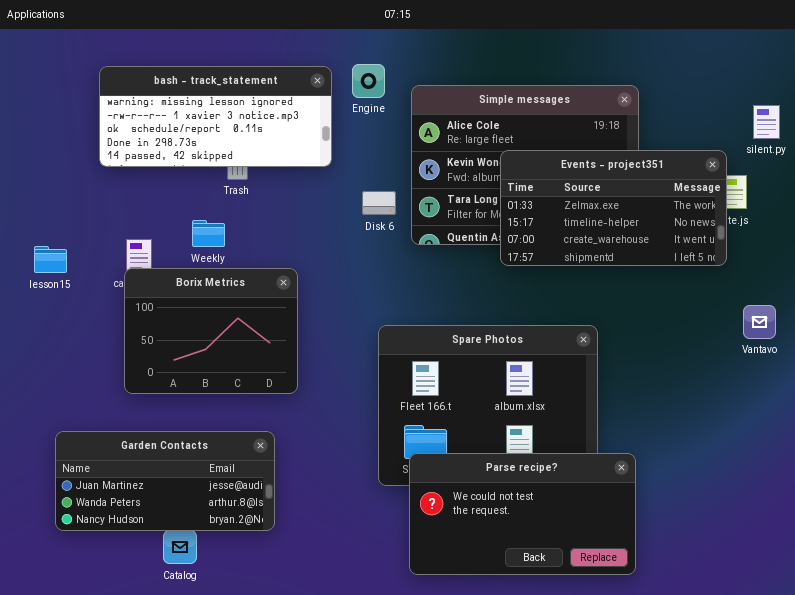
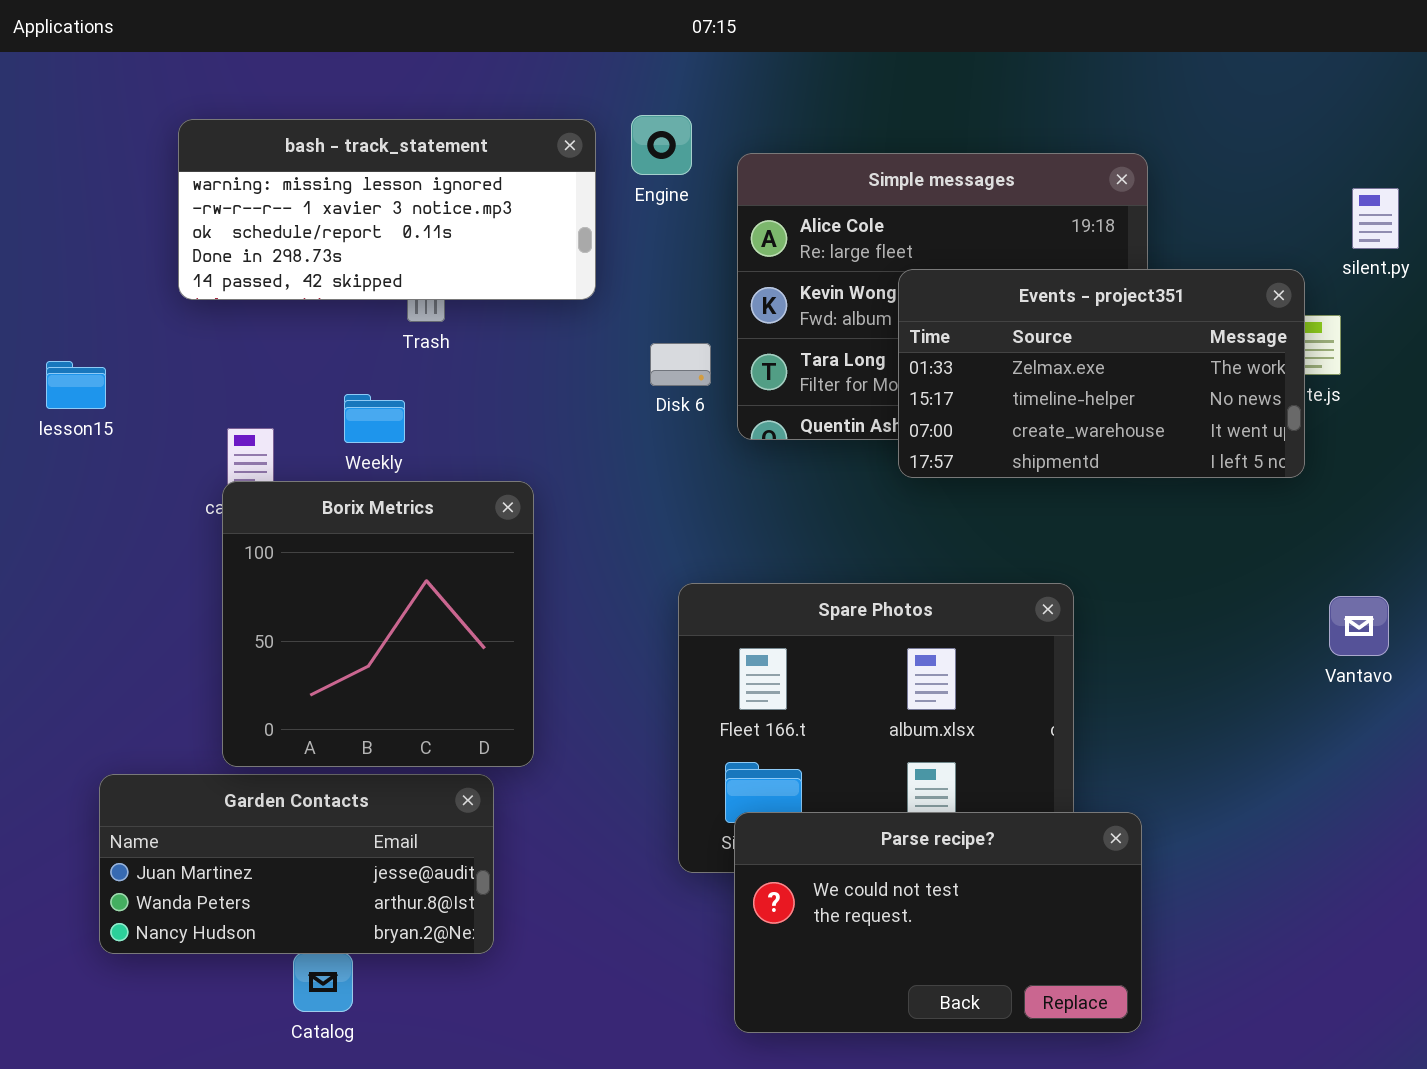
lesson15: [34,246,67,273] -> [46,361,106,409], moved
Borix Metrics: [124,268,298,394] -> [222,481,534,767], resized
Vantavo: [743,305,776,339] -> [1329,596,1389,656], moved

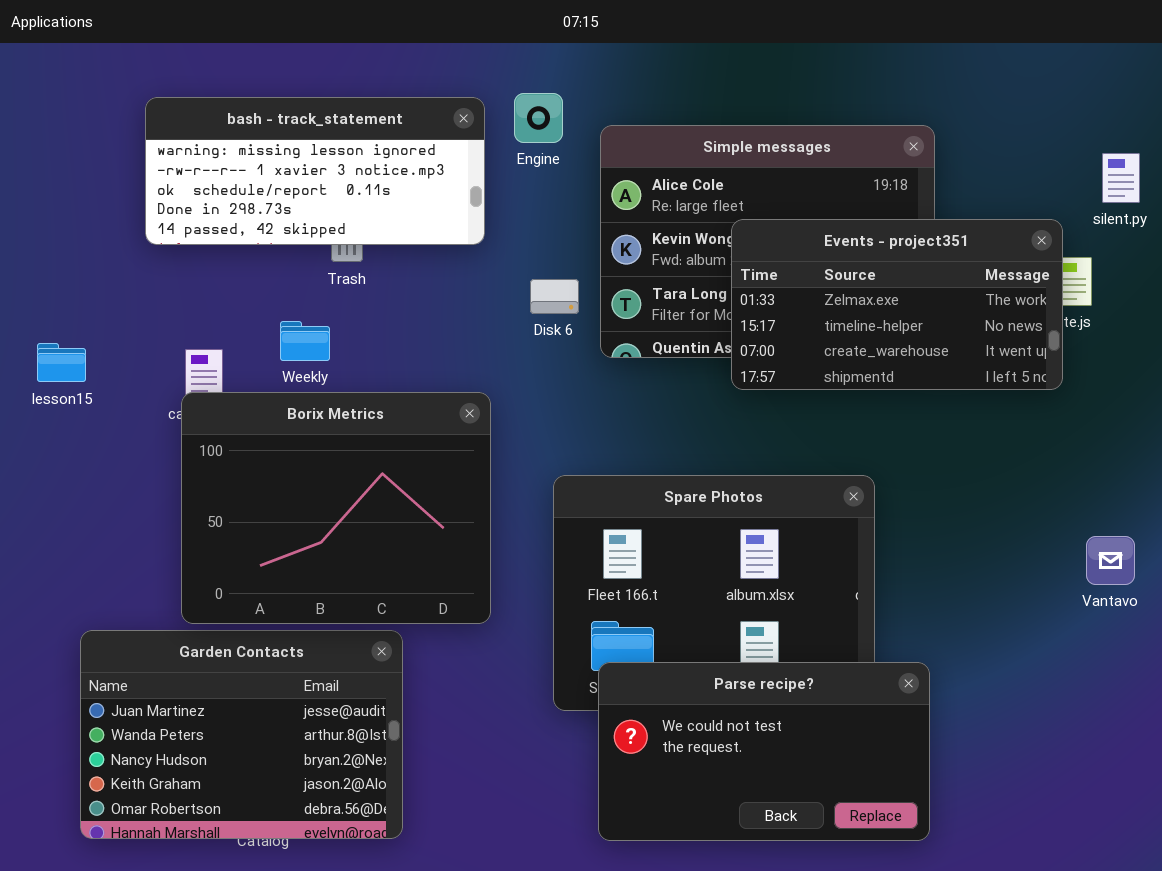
lesson15: [46,361,106,409] -> [37,343,86,382], moved
Borix Metrics: [222,481,534,767] -> [181,392,491,624], resized
Vantavo: [1329,596,1389,656] -> [1086,536,1135,585], moved
Garden Contacts: [99,774,494,954] -> [80,630,403,839], resized

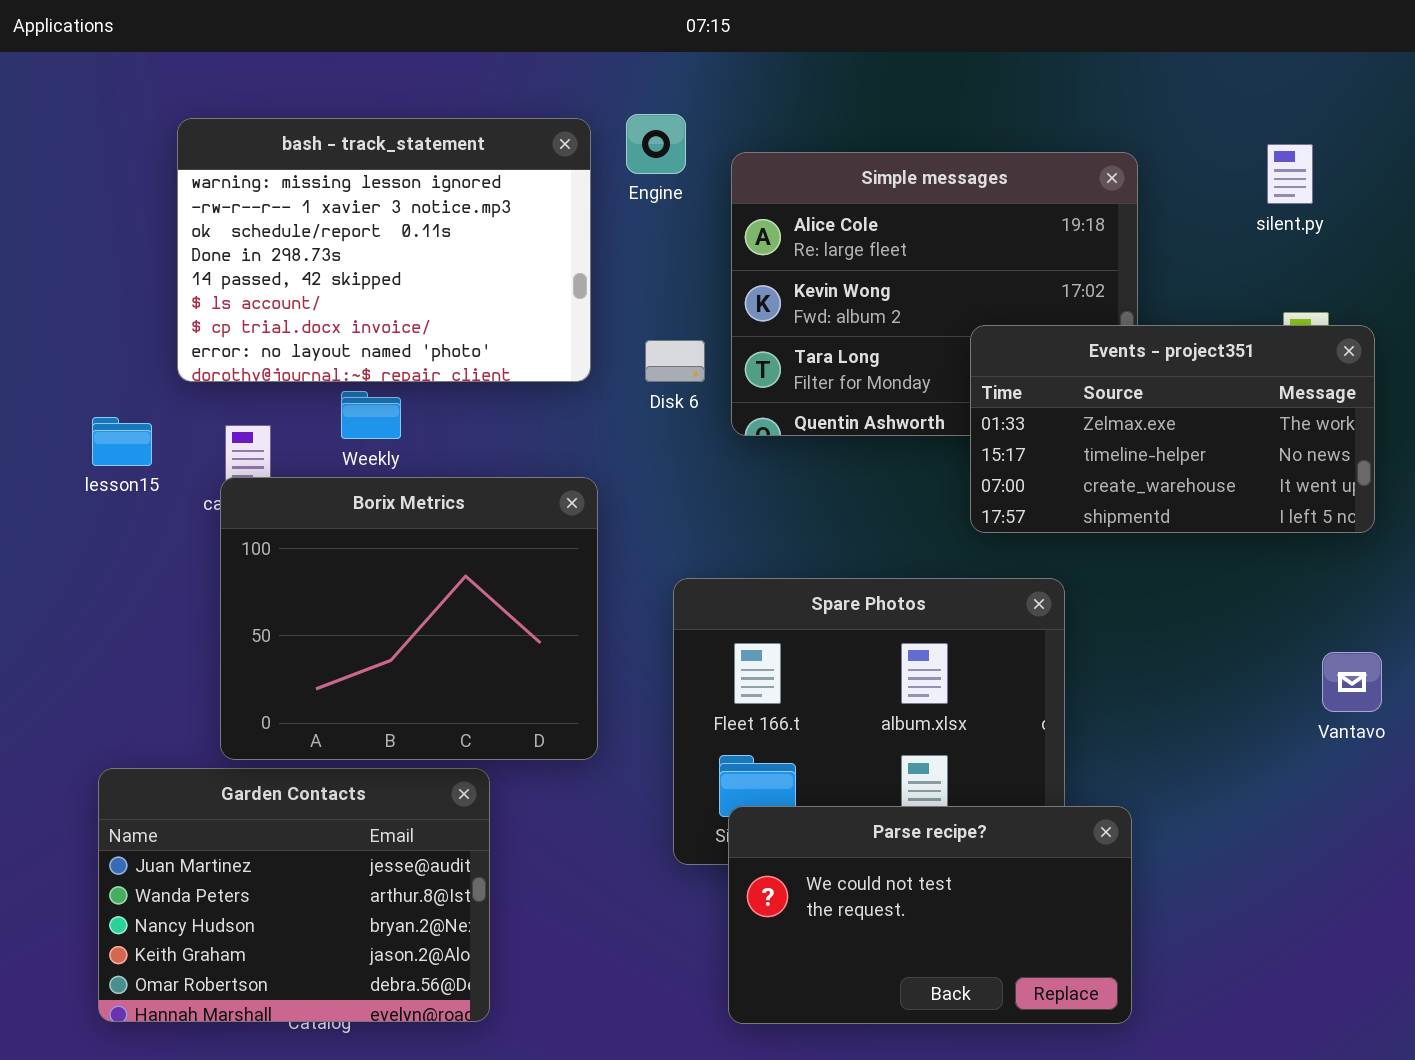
bash - track_statement: [145,97,485,245] -> [177,118,591,382], resized
silent.py: [1102,153,1140,203] -> [1267,144,1313,204], moved
Events - project351: [731,219,1063,390] -> [970,325,1375,533], moved
lesson15: [37,343,86,382] -> [92,417,152,466], moved

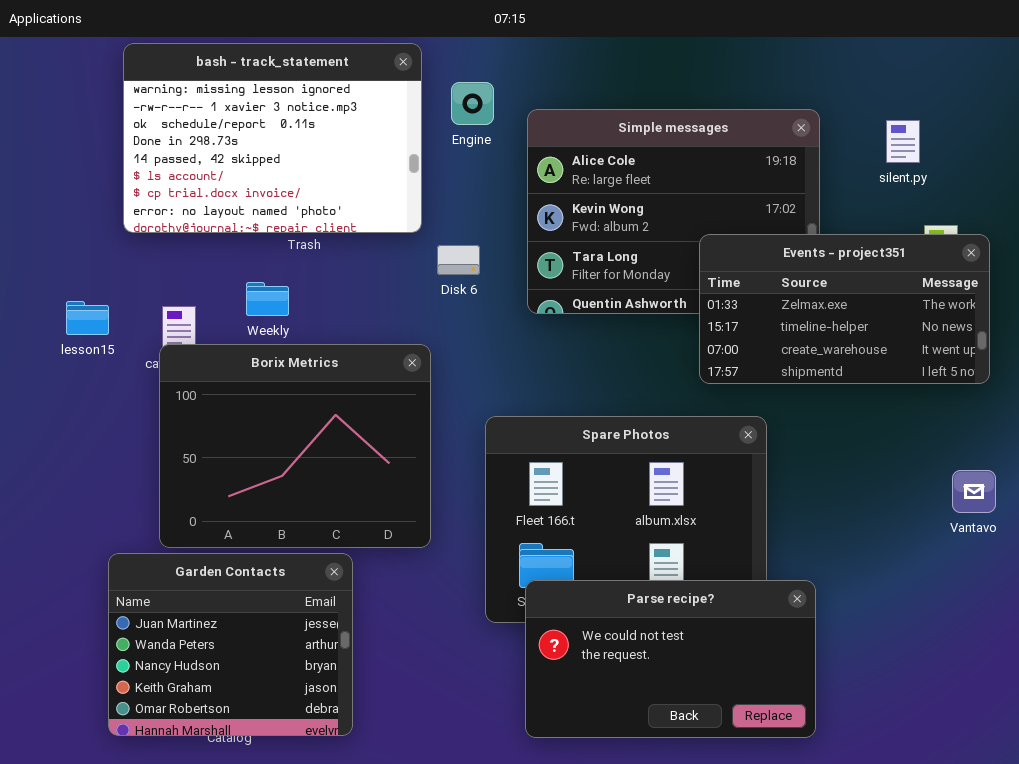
bash - track_statement: [177,118,591,382] -> [123,43,422,233], moved
silent.py: [1267,144,1313,204] -> [886,120,920,163], moved
Disk 6: [645,340,705,382] -> [437,245,480,275], moved
Garden Contacts: [98,768,490,1022] -> [108,553,353,736], resized

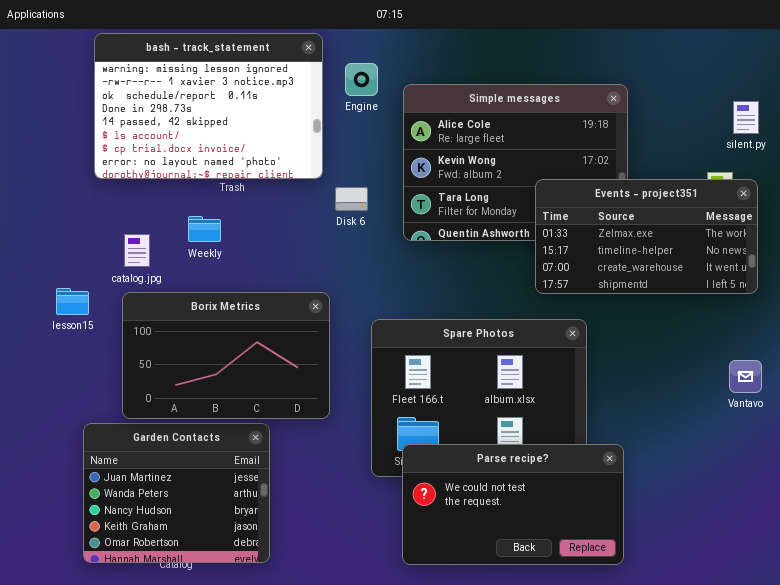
silent.py: [886,120,920,163] -> [733,101,759,134], moved
lesson15: [66,301,109,335] -> [56,288,89,315], moved
Borix Metrics: [159,344,431,548] -> [122,292,330,419], resized

